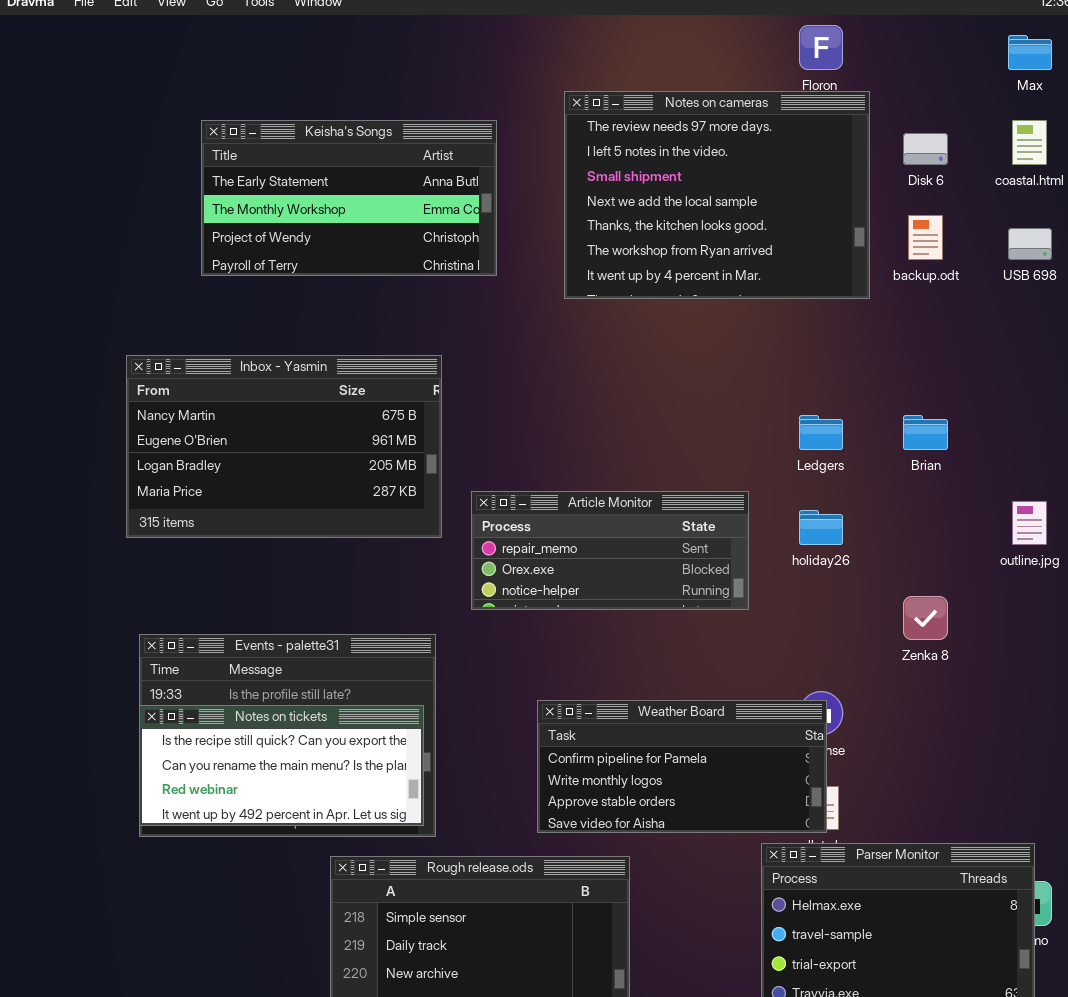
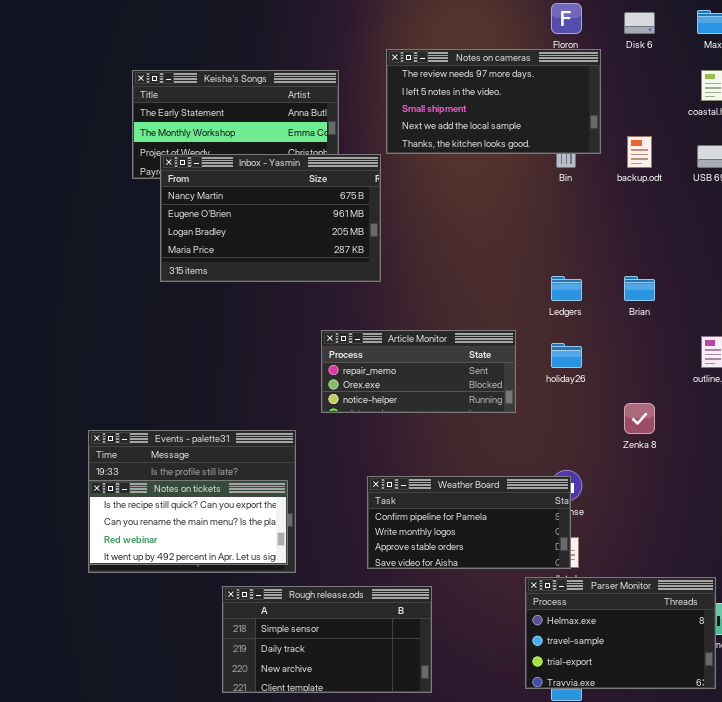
Notes on cameras: [564,91,870,299] -> [386,49,601,154], resized
Disk 6: [903,133,948,165] -> [624,12,655,34], moved
Inbox - Yasmin: [126,355,442,538] -> [160,154,381,282], moved

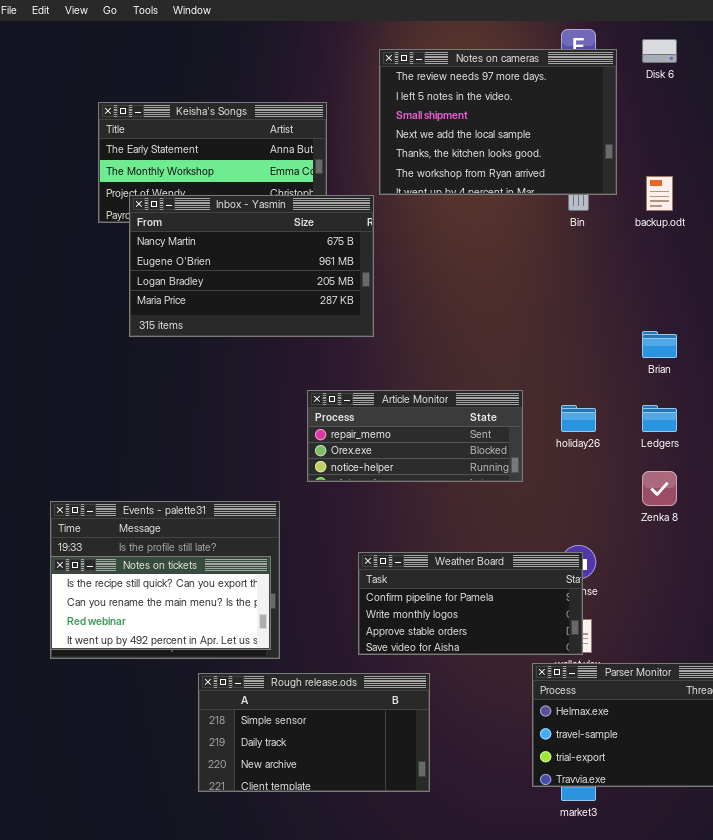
Notes on cameras: [386,49,601,154] -> [379,49,617,195], resized
Ledgers: [551,276,582,301] -> [642,405,677,432], moved

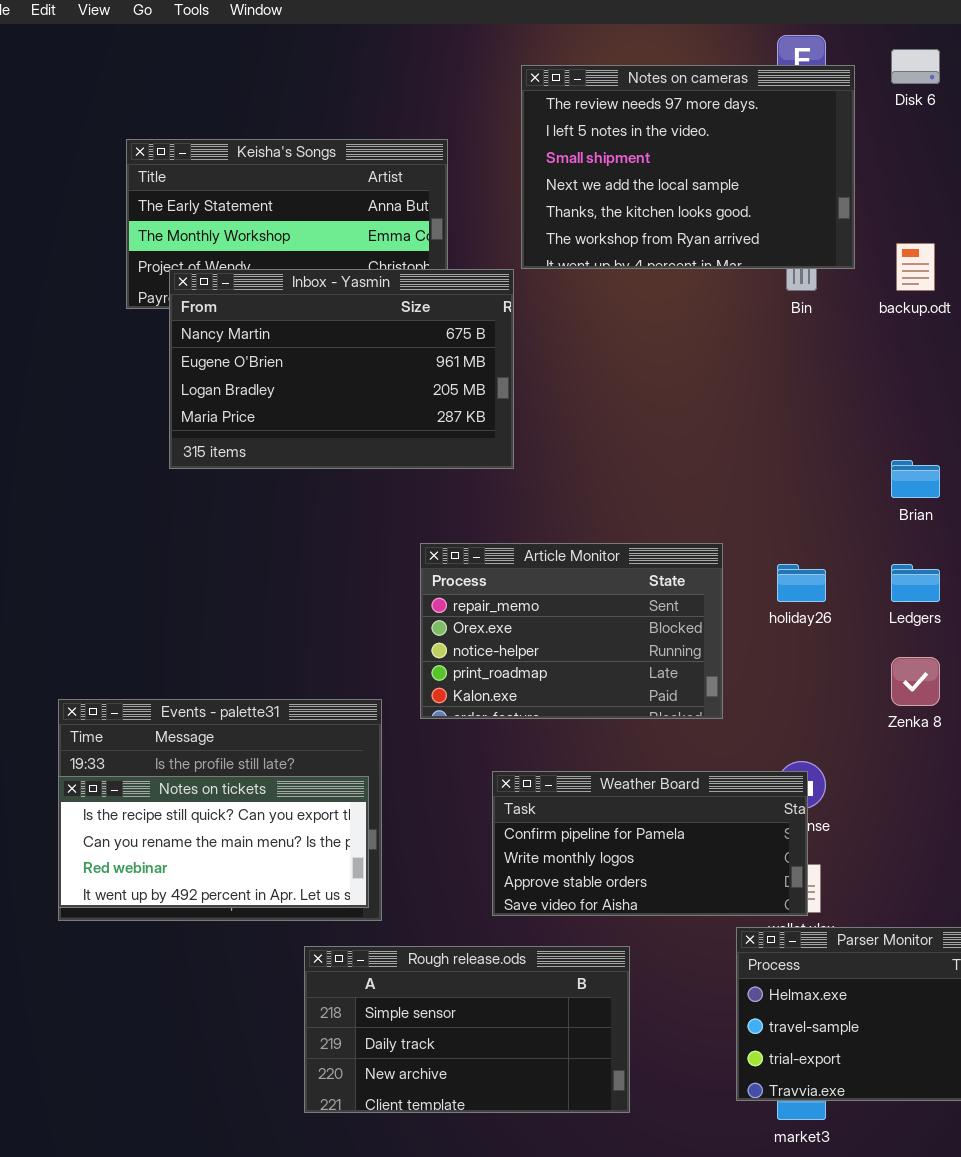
Article Monitor: [307,390,523,482] -> [420,543,723,719], resized
Rough release.ods: [198,673,430,792] -> [304,946,630,1113], moved

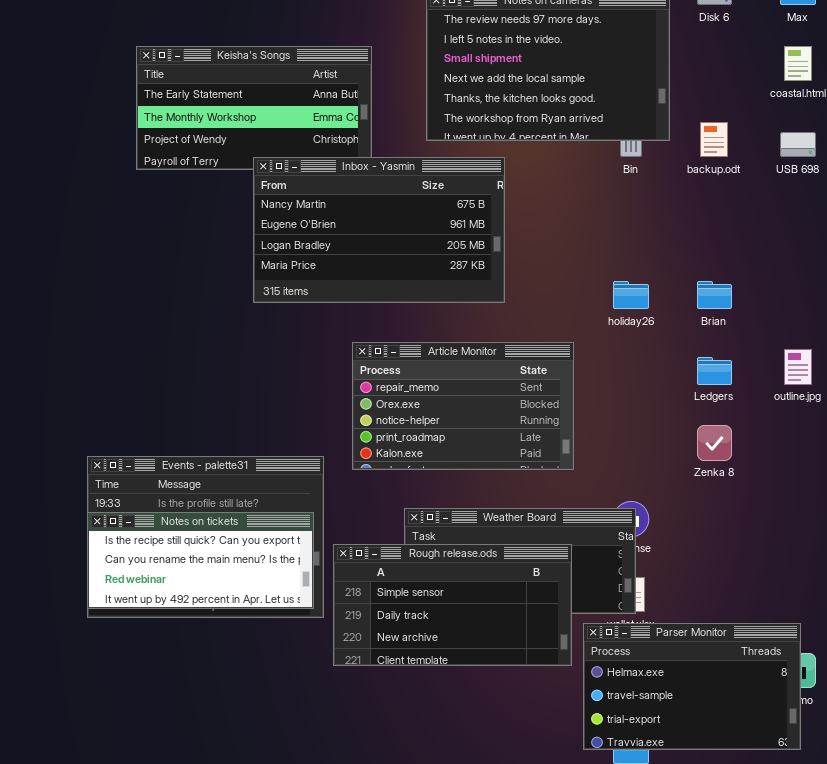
Inbox - Yasmin: [169,269,514,469] -> [253,157,505,303], moved
holiday26: [777,564,826,602] -> [613,281,649,309], moved
Rough release.ods: [304,946,630,1113] -> [333,544,572,666], moved

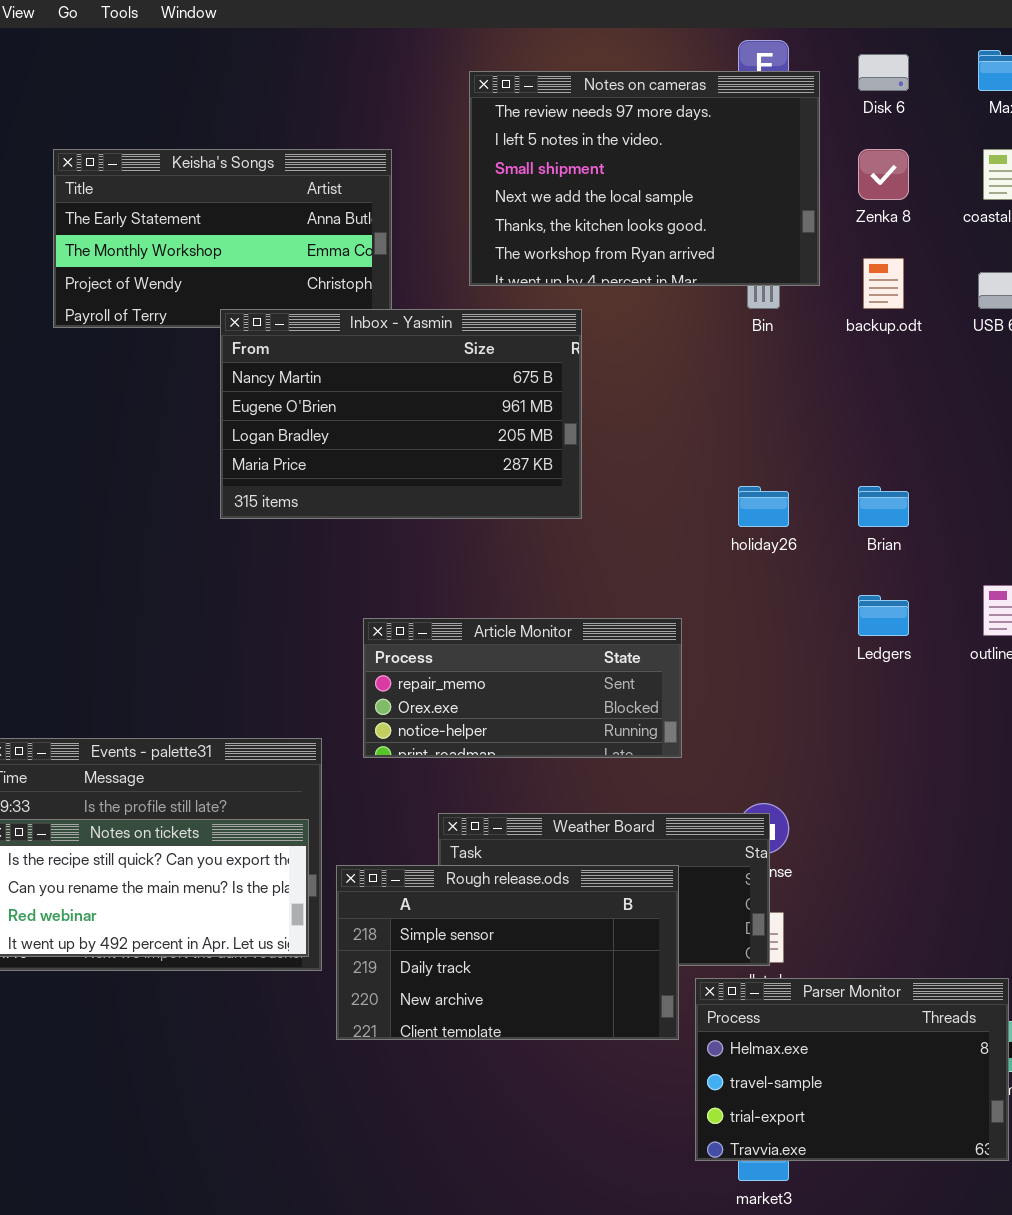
Article Monitor: [352,342,574,470] -> [363,618,682,758], resized
Zenka 8: [697,425,732,461] -> [858,149,909,200], moved

